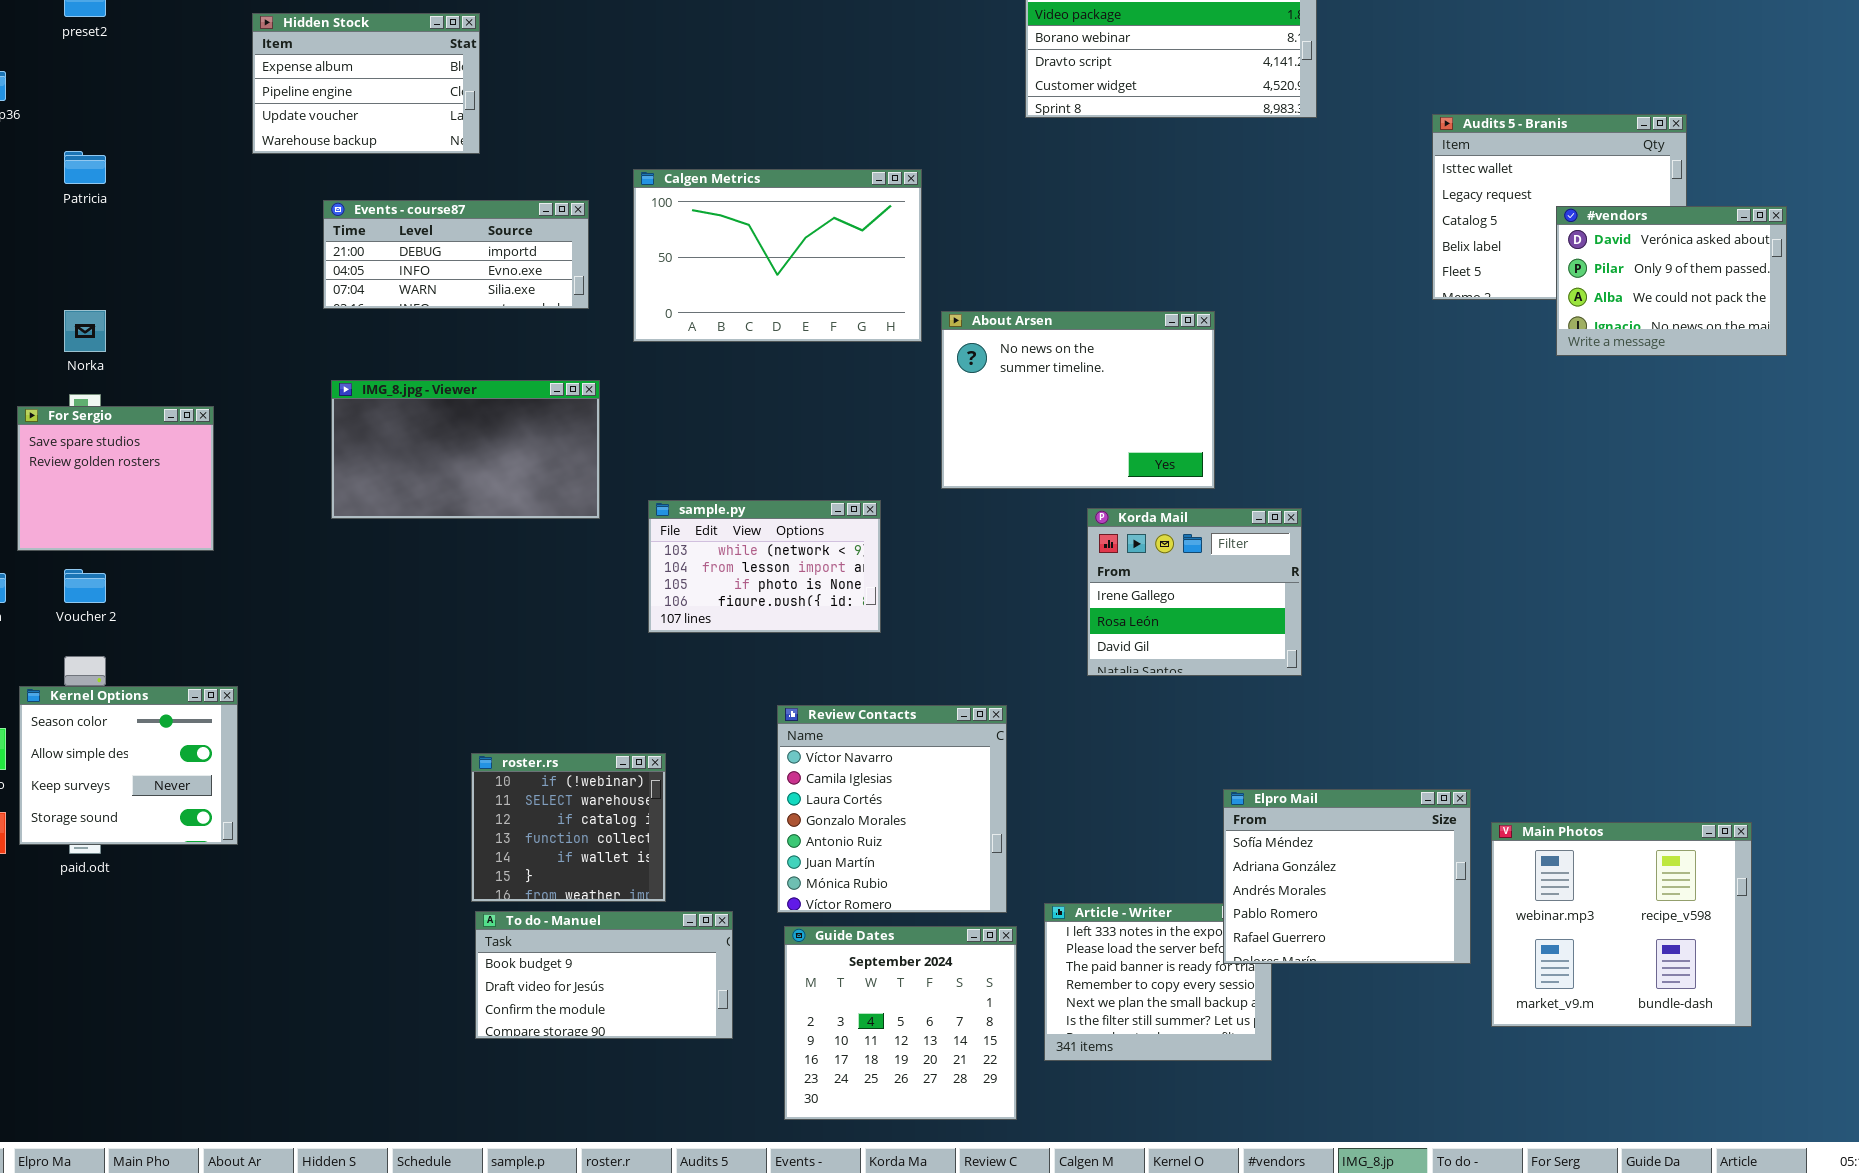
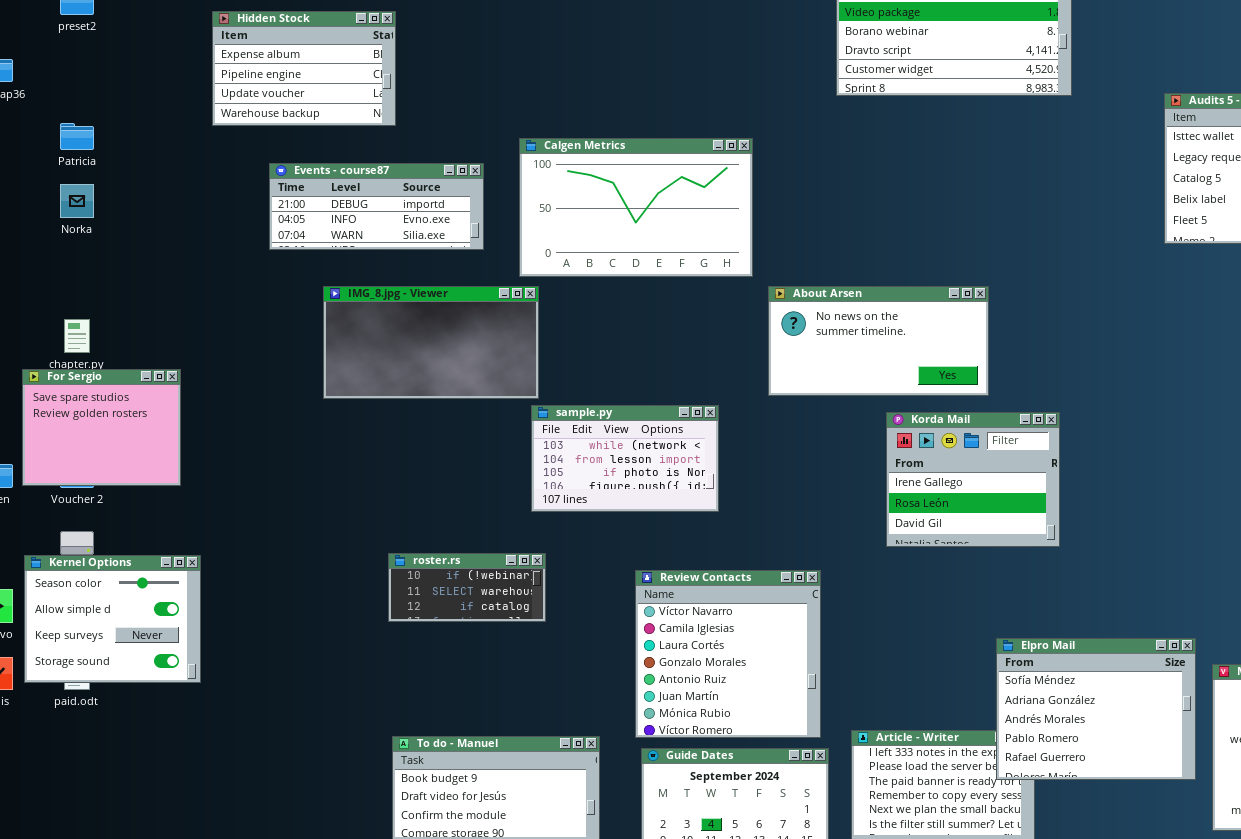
Norka: [64,310,106,352] -> [60,184,94,218], moved
About Arsen: [941,311,1215,489] -> [768,286,989,396], resized
IMG_8.jpg - Viewer: [331,380,600,519] -> [323,286,539,399], moved
For Sergio: [17,406,214,551] -> [22,369,181,486], moved
roster.rs: [471,753,666,902] -> [388,553,546,622], moved, resized

